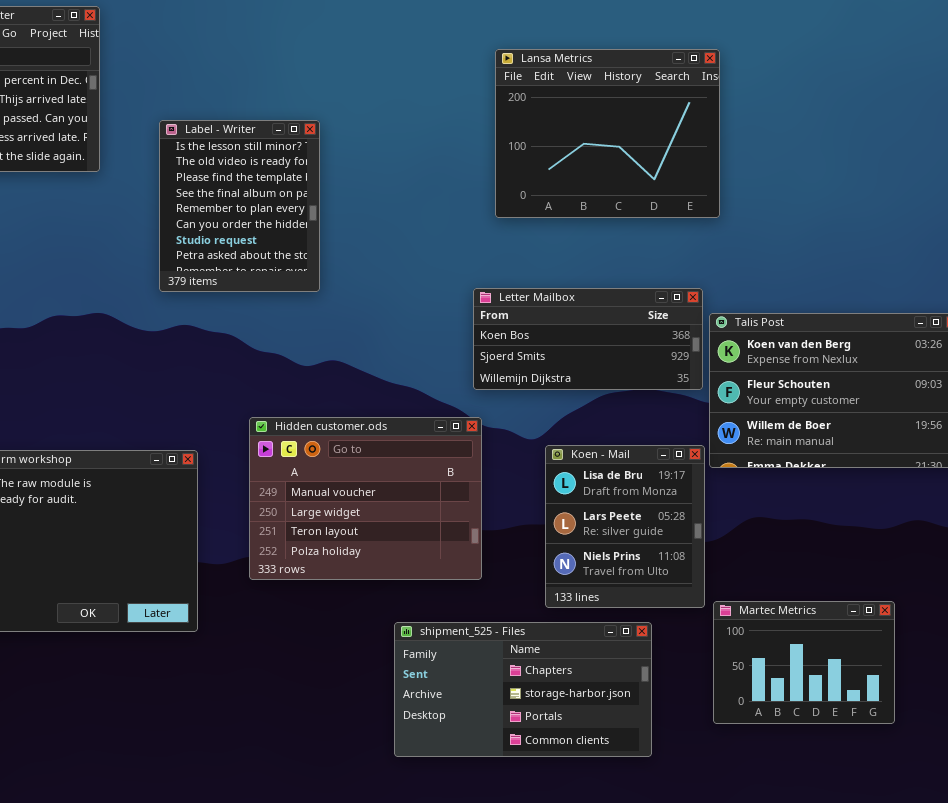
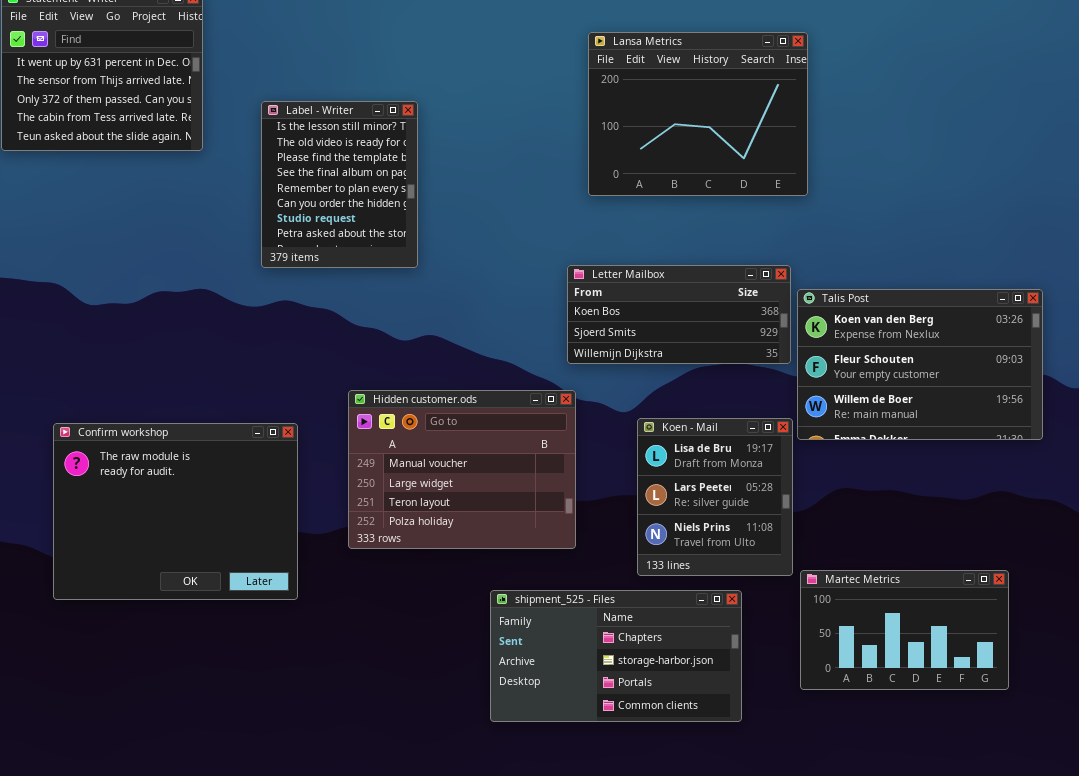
Martec Metrics: [713,601,895,724] -> [800,570,1009,690], resized

